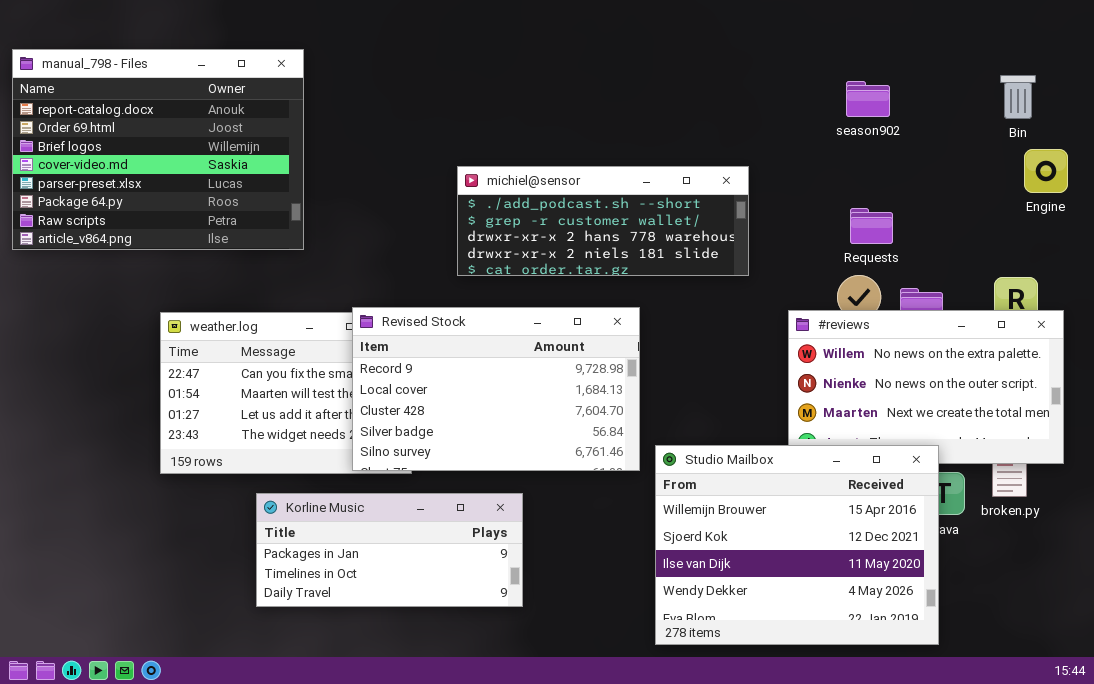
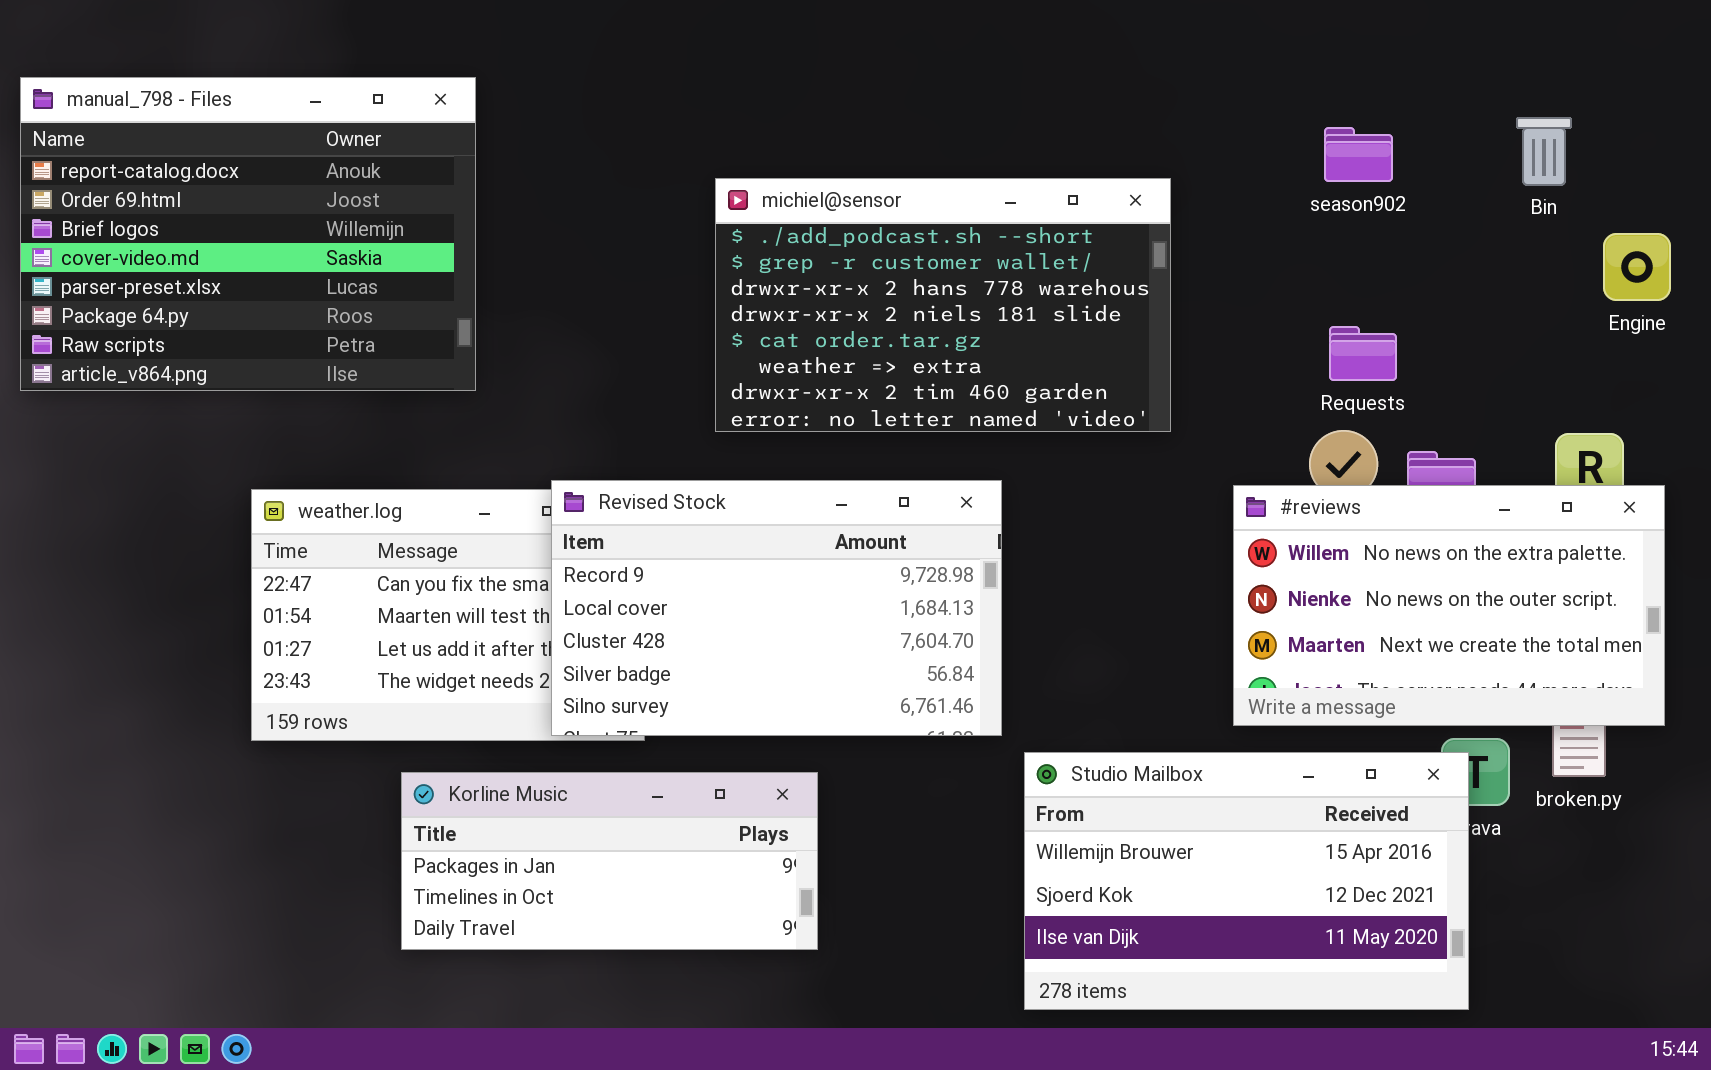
Bin: [1000,75,1036,119] -> [1516,117,1572,186], moved
michiel@sensor: [457,166,749,276] -> [715,178,1171,432], resized
Studio Mailbox: [655,445,939,645] -> [1024,752,1469,1010], resized

